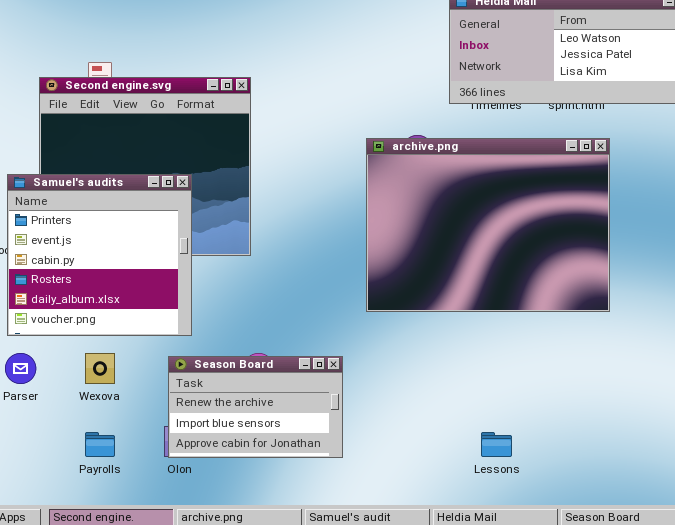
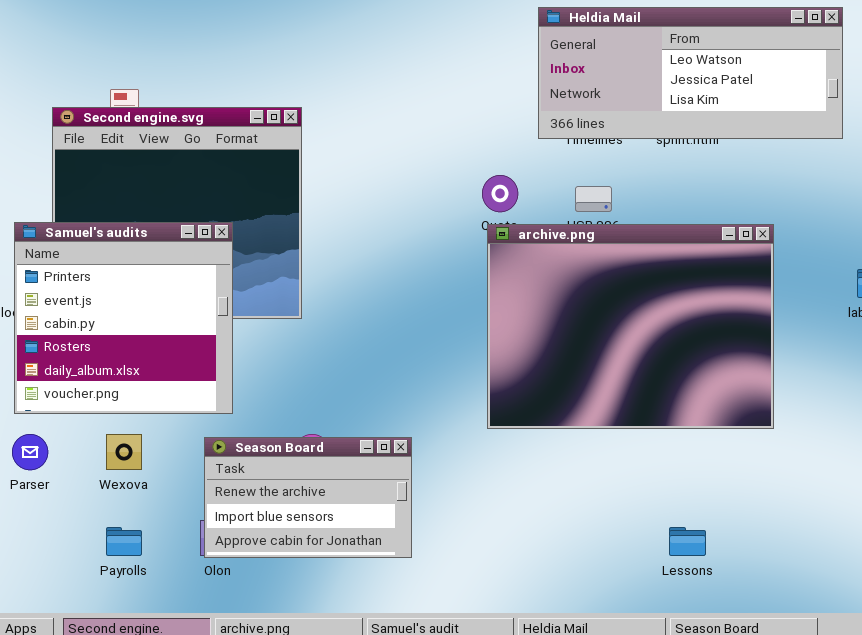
archive.png: [366,138,610,312] -> [487,224,774,429], moved
Lessons: [481,432,512,457] -> [669,527,706,556], moved

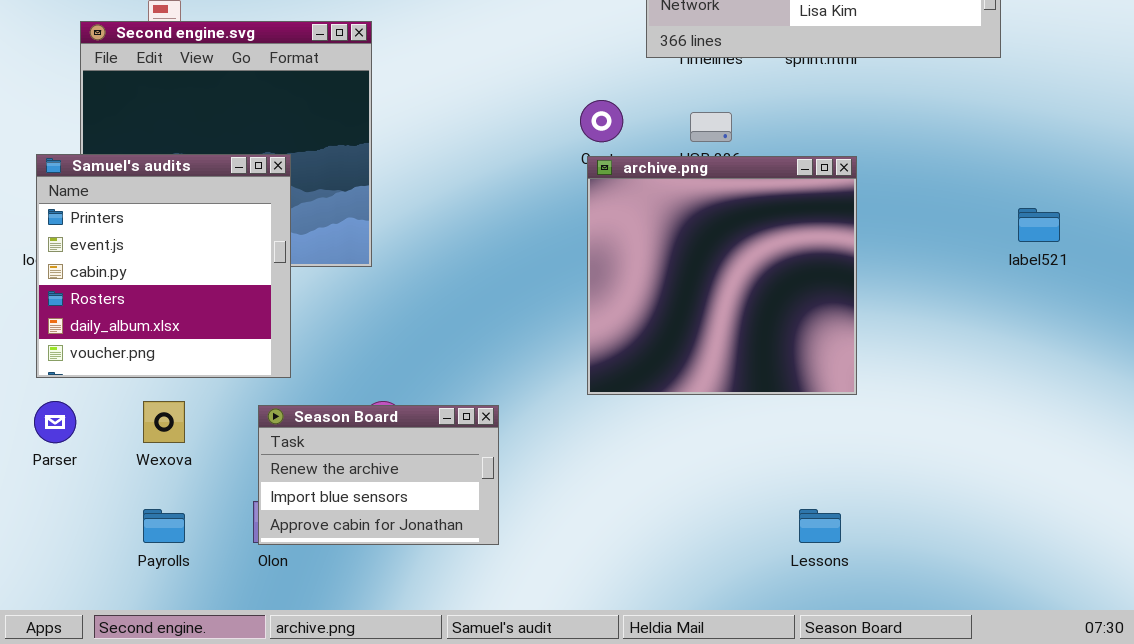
archive.png: [487,224,774,429] -> [587,156,857,395], resized

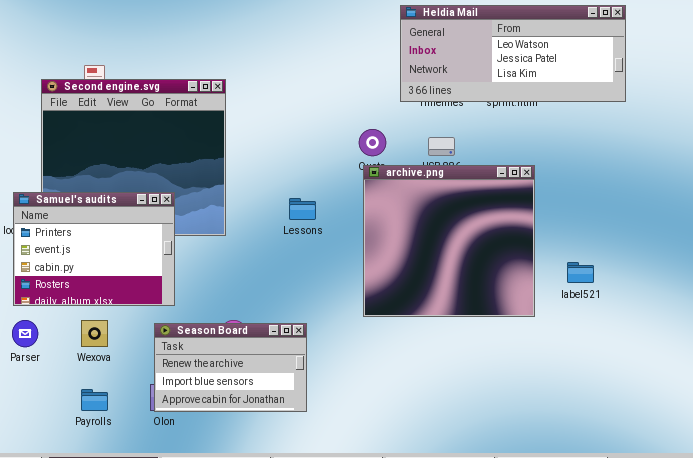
Samuel's audits: [36,154,291,378] -> [13,192,175,306], resized
label521: [1018,208,1060,242] -> [567,262,594,283], moved
Lessons: [799,509,841,543] -> [289,198,316,220], moved

